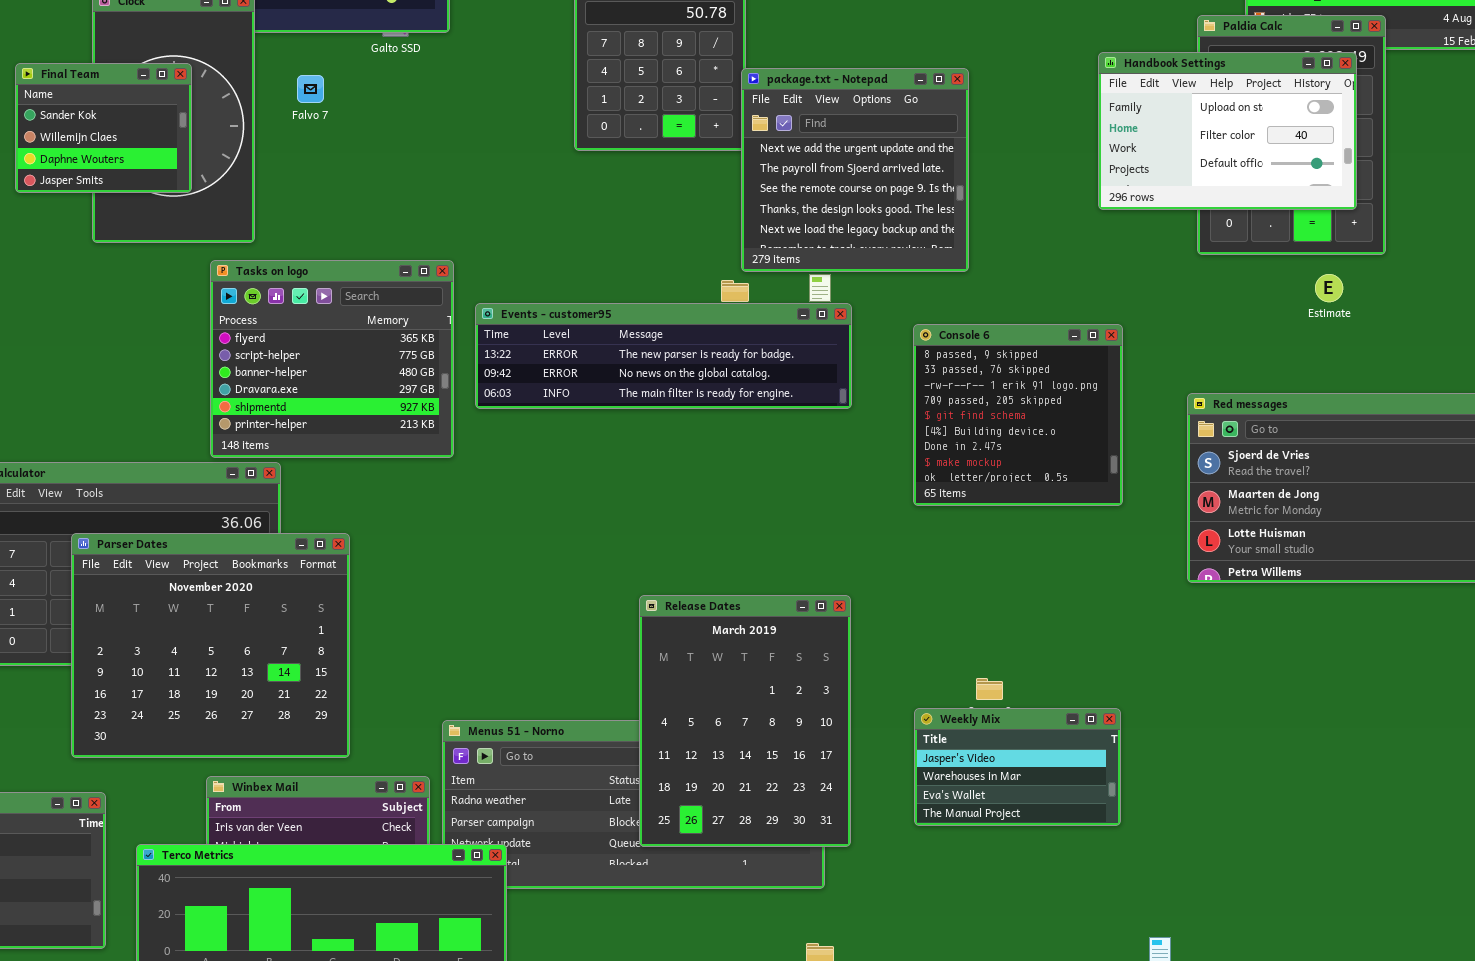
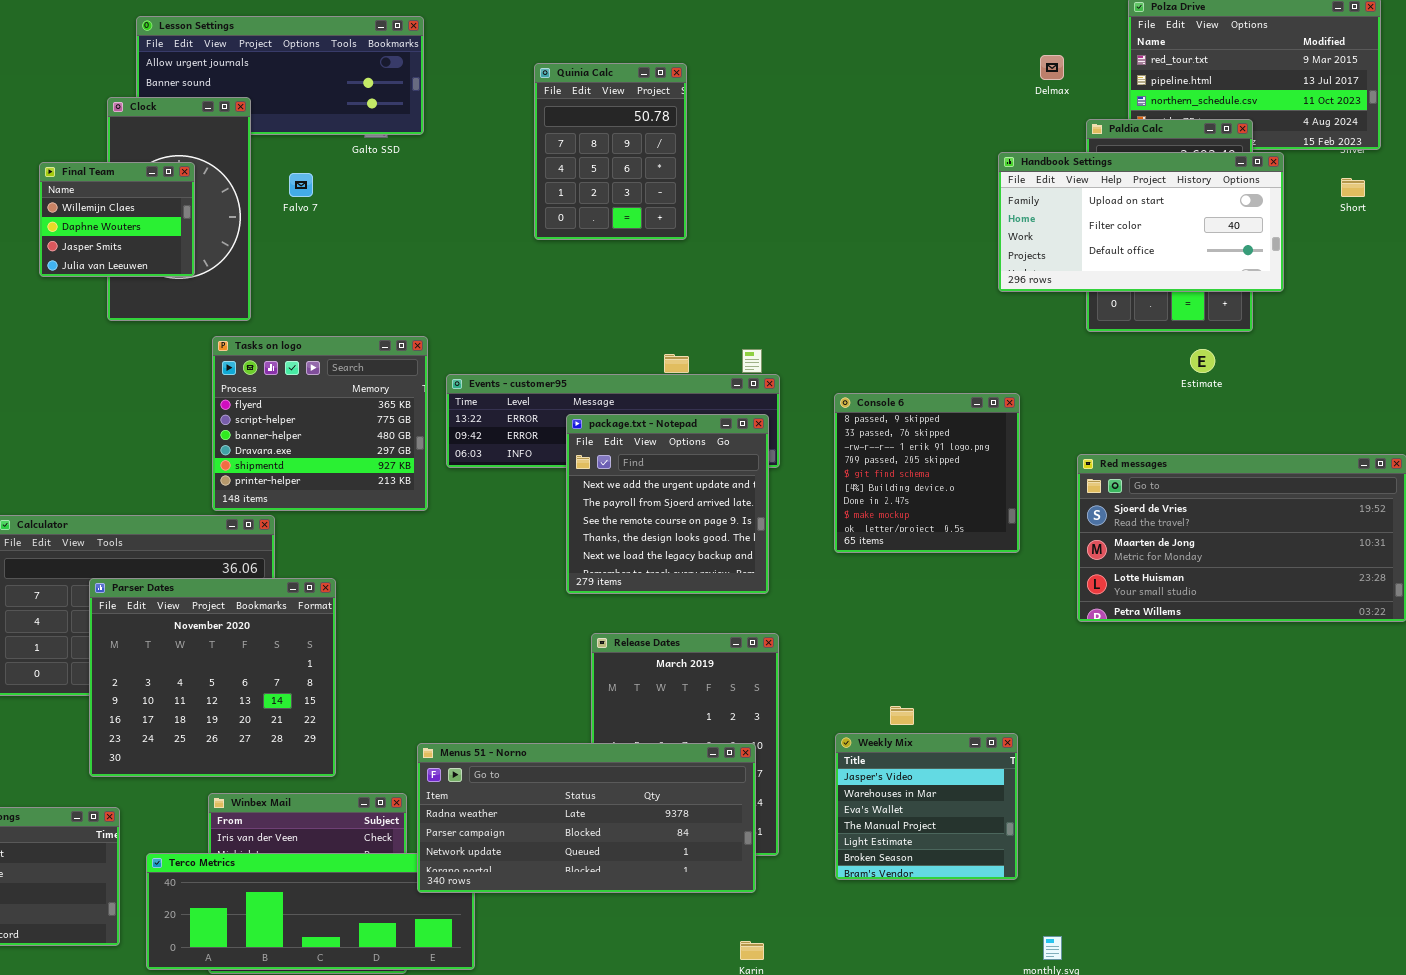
Handbook Settings: [1098,52,1357,210] -> [998,152,1284,292], resized
Final Team: [15,63,192,193] -> [39,162,195,277], scrolled down 1 row
package.txt - Notepad: [741,68,969,272] -> [566,414,769,594], moved
Weekly Mix: [914,708,1121,826] -> [835,733,1018,880], resized
Menus 51 - Norno: [442,720,825,889] -> [417,743,756,893], raised

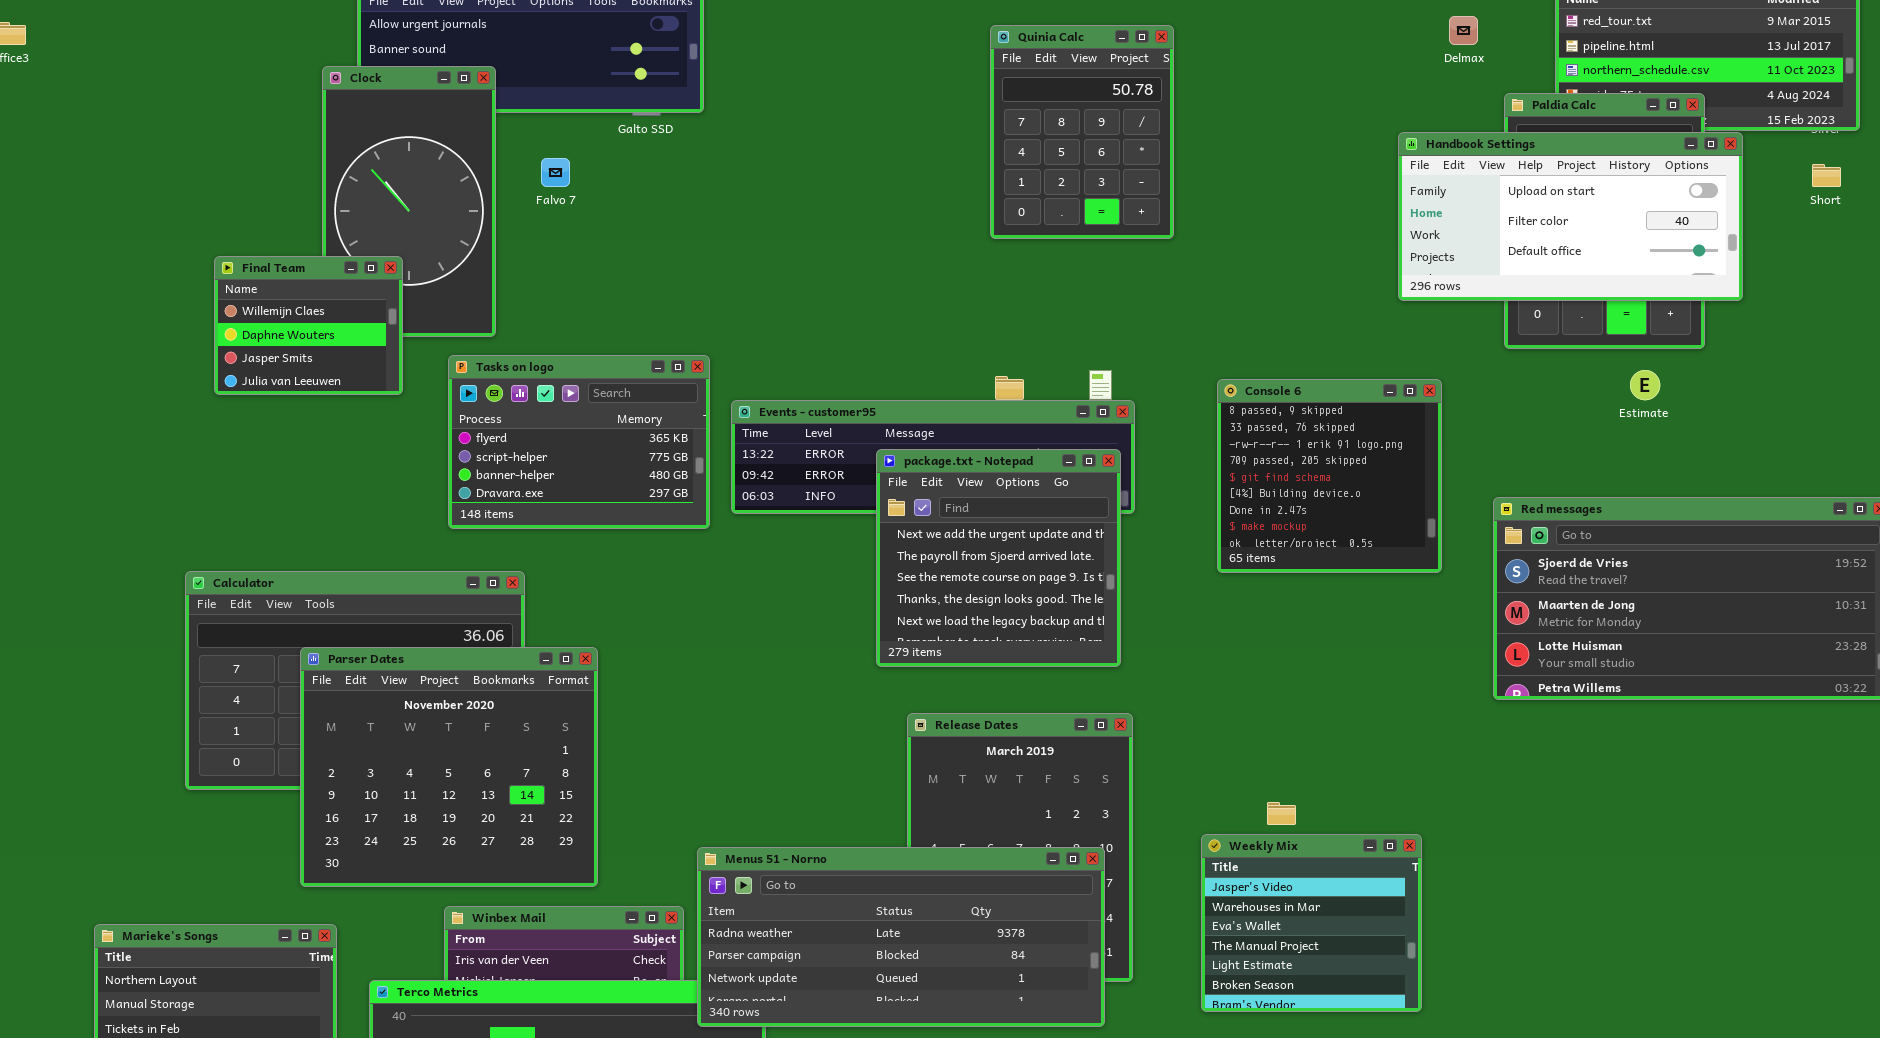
Quinia Calc: [534,63,687,240] -> [990,25,1174,239], moved
Final Team: [39,162,195,277] -> [214,256,403,395], moved
Tasks on logo: [212,336,428,511] -> [448,355,710,529], resized
Console 6: [834,393,1020,553] -> [1217,379,1442,573], moved

